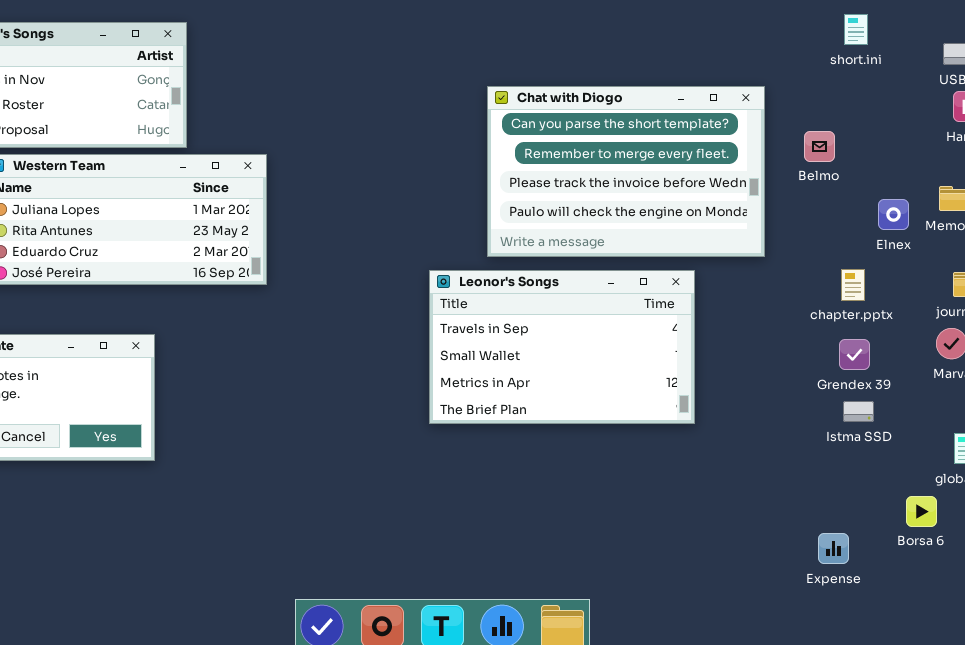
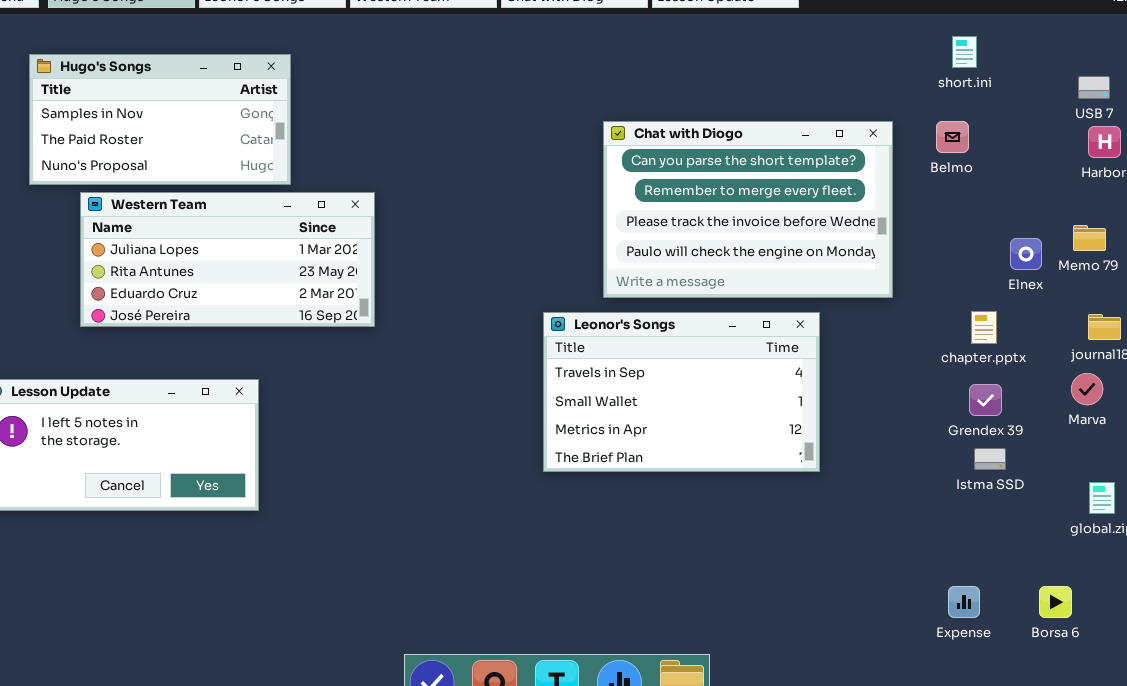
short.ini: [844,14,868,45] -> [952,36,977,68], moved
Belmo: [804,131,835,162] -> [936,121,969,153], moved
Borsa 6: [906,496,937,527] -> [1039,586,1072,618], moved

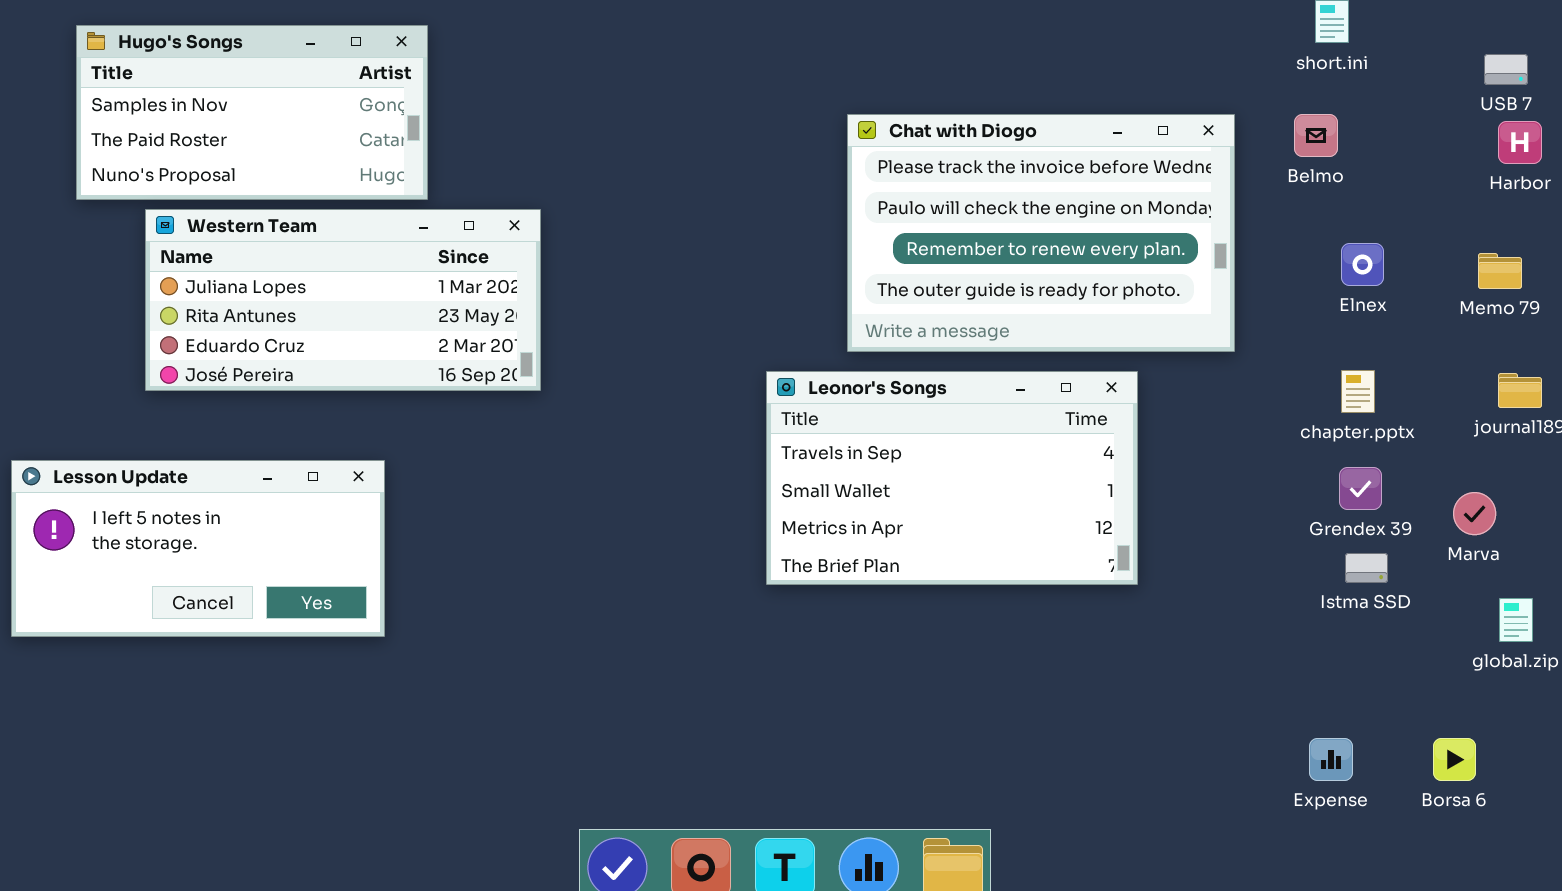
Chat with Diogo: [603,121,893,298] -> [847,114,1235,352], scrolled down 2 rows
Elnex: [1010,238,1042,270] -> [1341,243,1384,286], moved
Marva: [1071,373,1103,405] -> [1453,492,1496,535], moved

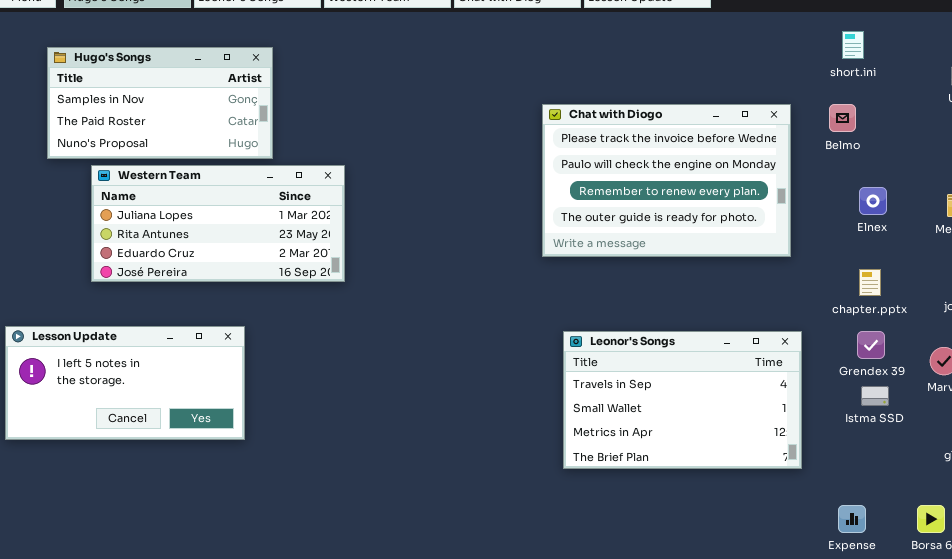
Leonor's Songs: [766,371,1138,585] -> [563,331,802,469], moved

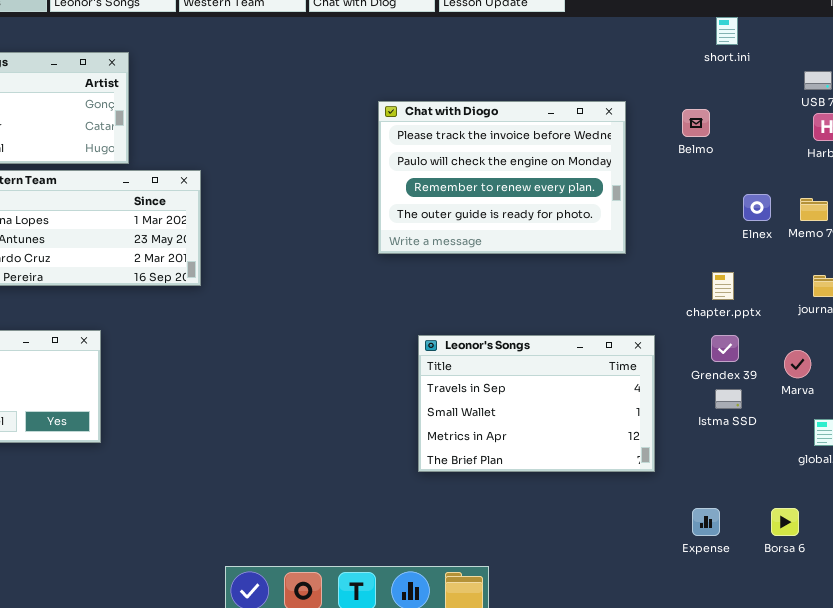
short.ini: [842,31,864,59] -> [716,17,738,45], moved
Chat with Diogo: [542,104,791,257] -> [378,101,626,254], moved
Elnex: [859,187,887,215] -> [743,194,771,221], moved

